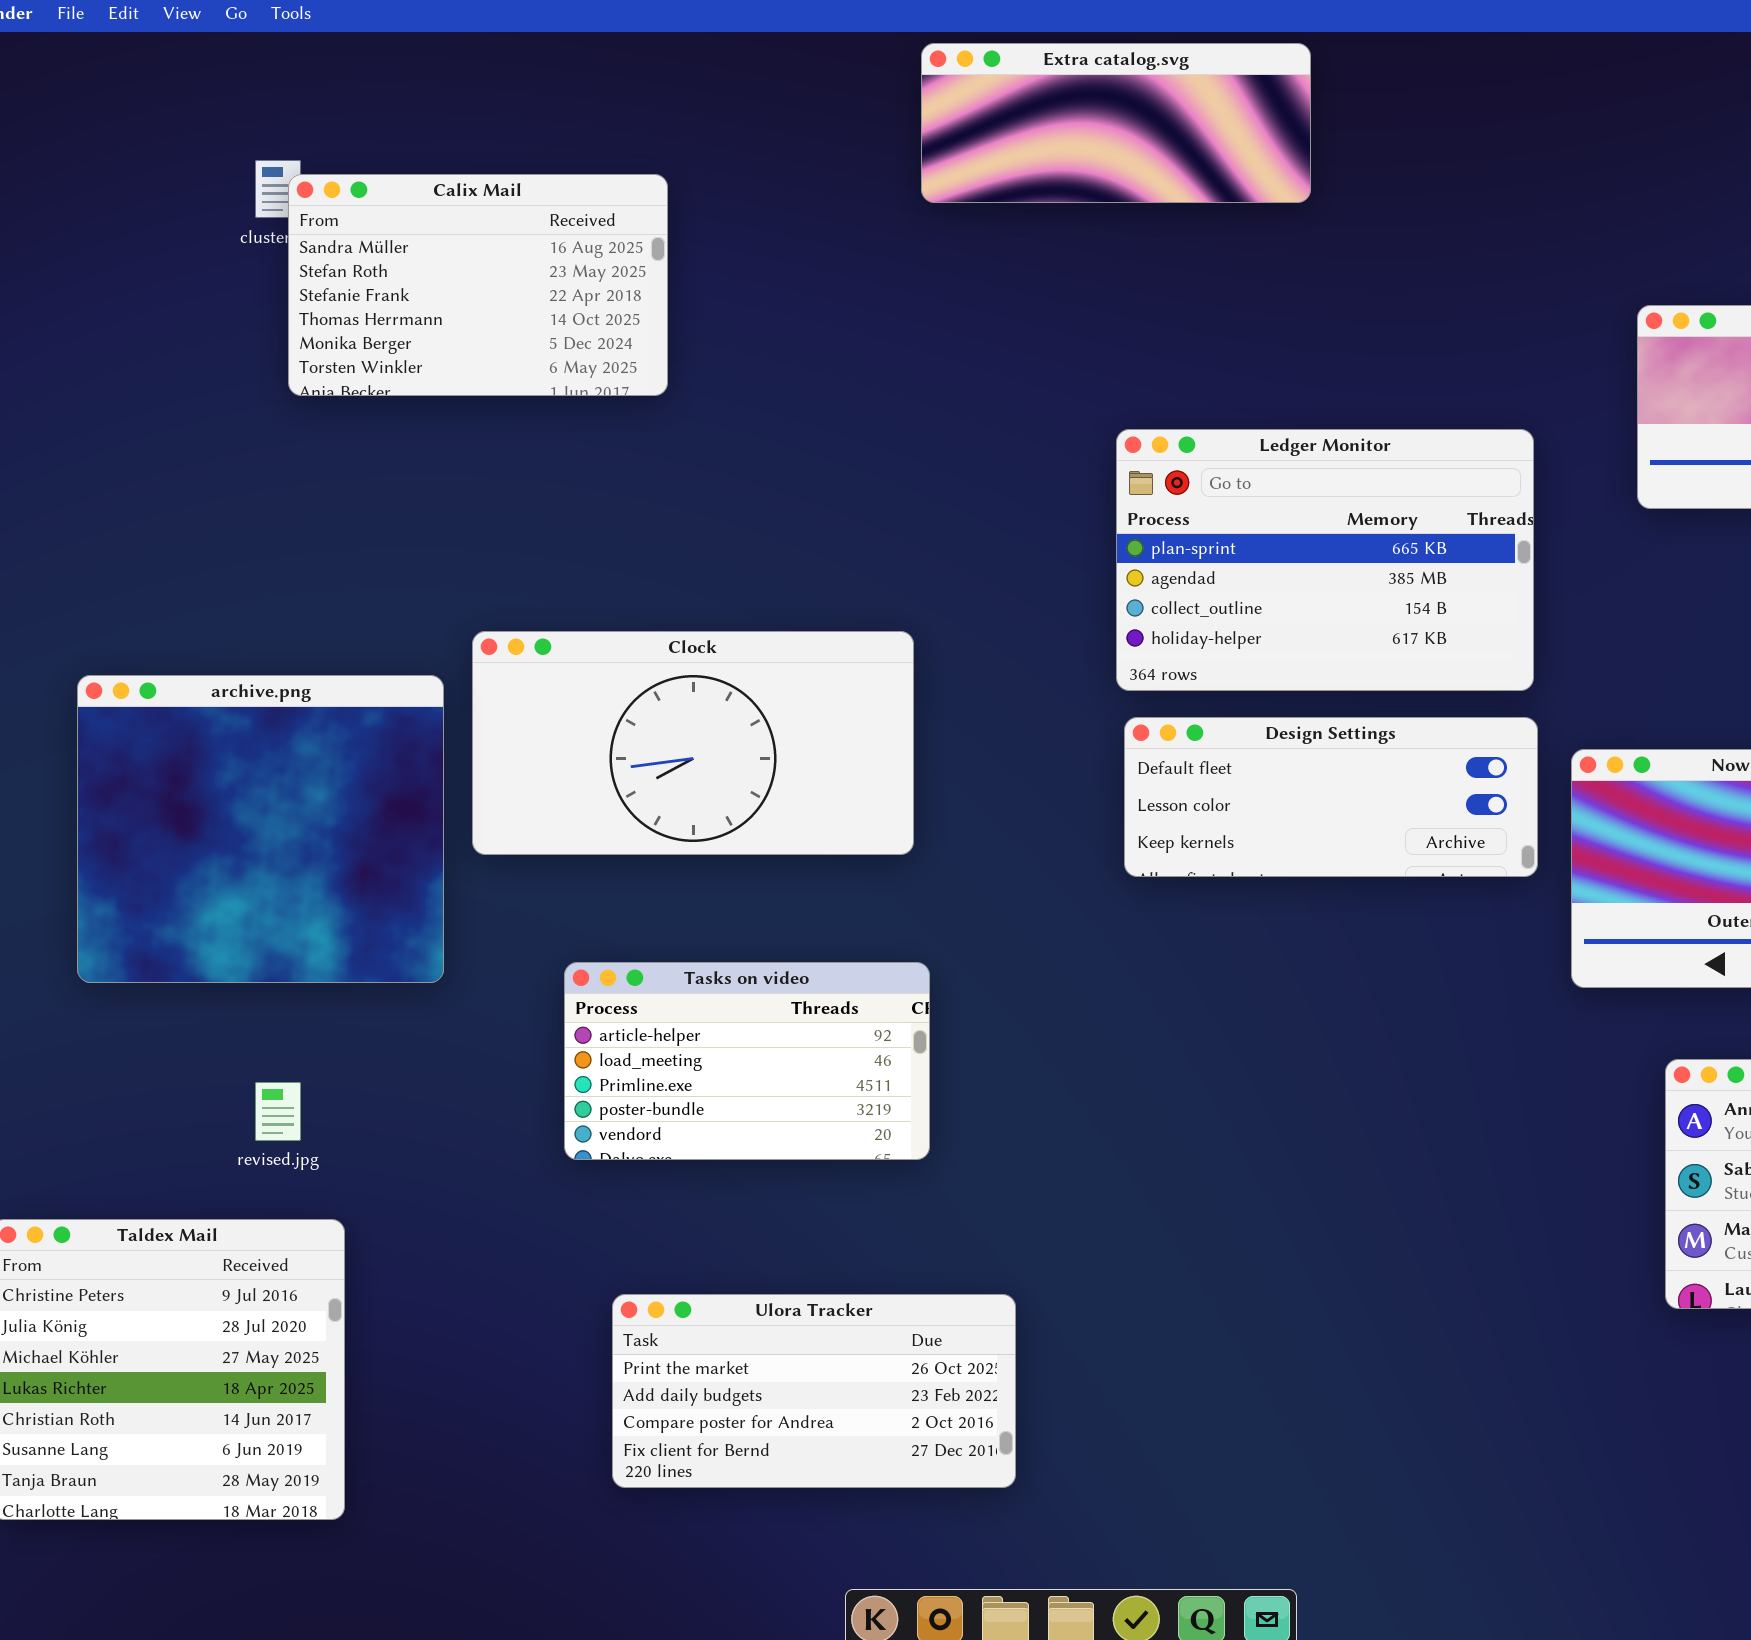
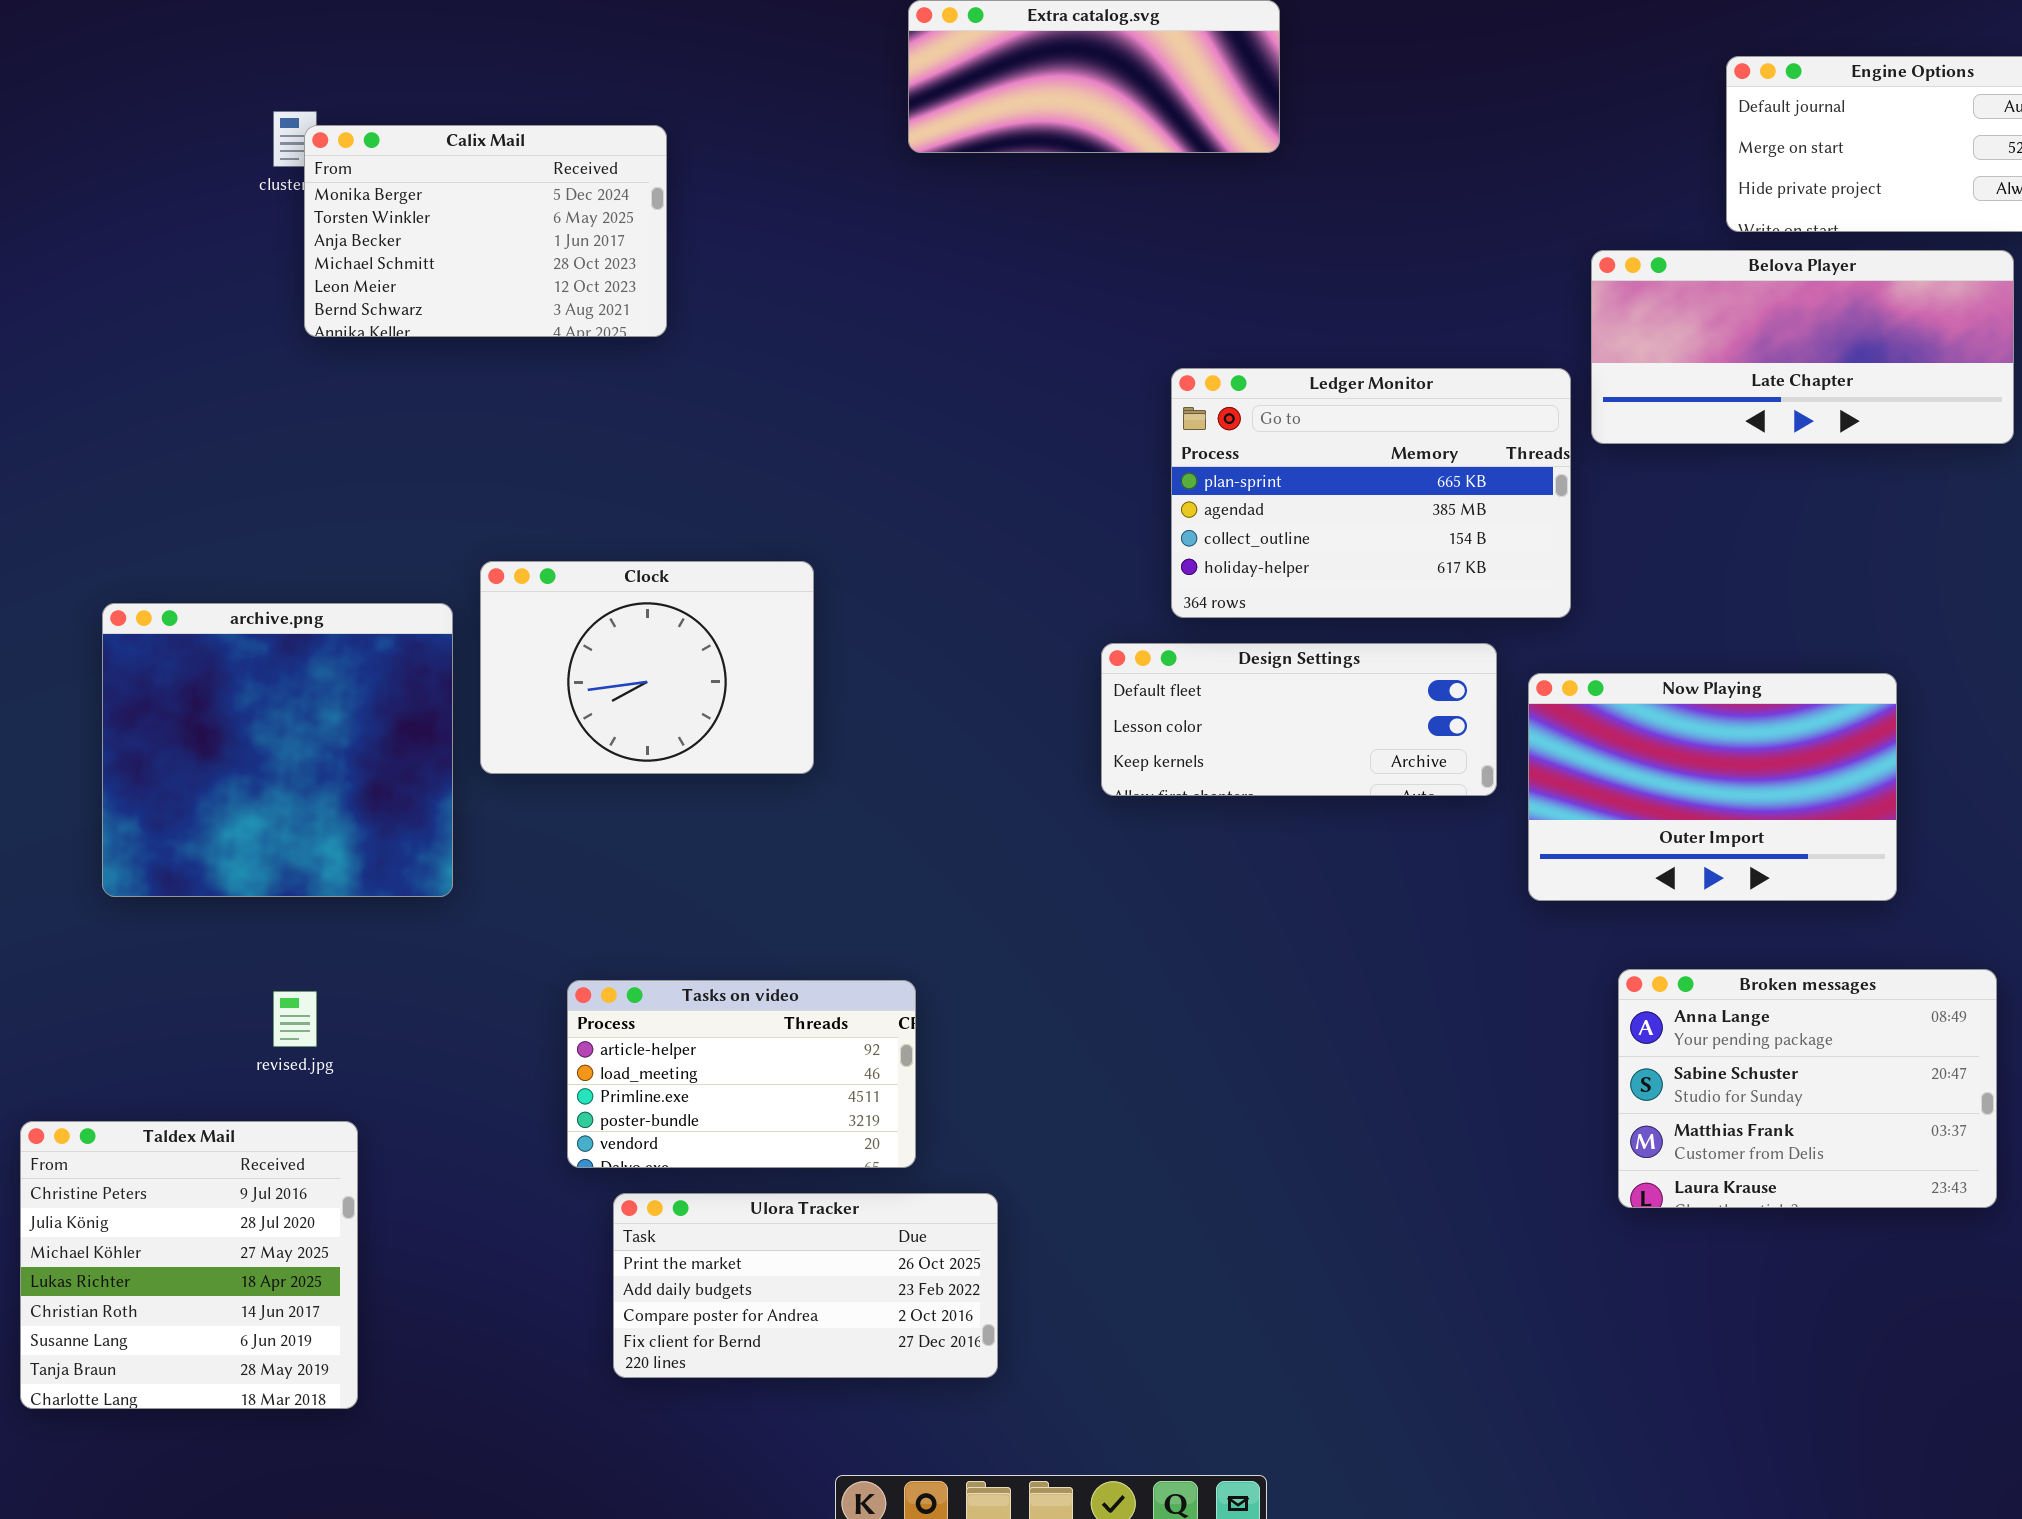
Calix Mail: [288,174,668,396] -> [304,125,667,337], scrolled down 4 rows
Ledger Monitor: [1116,429,1534,691] -> [1171,368,1571,618], moved
Clock: [472,631,914,855] -> [480,561,814,774], resized
Tasks on video: [564,962,930,1160] -> [567,980,916,1168], moved

